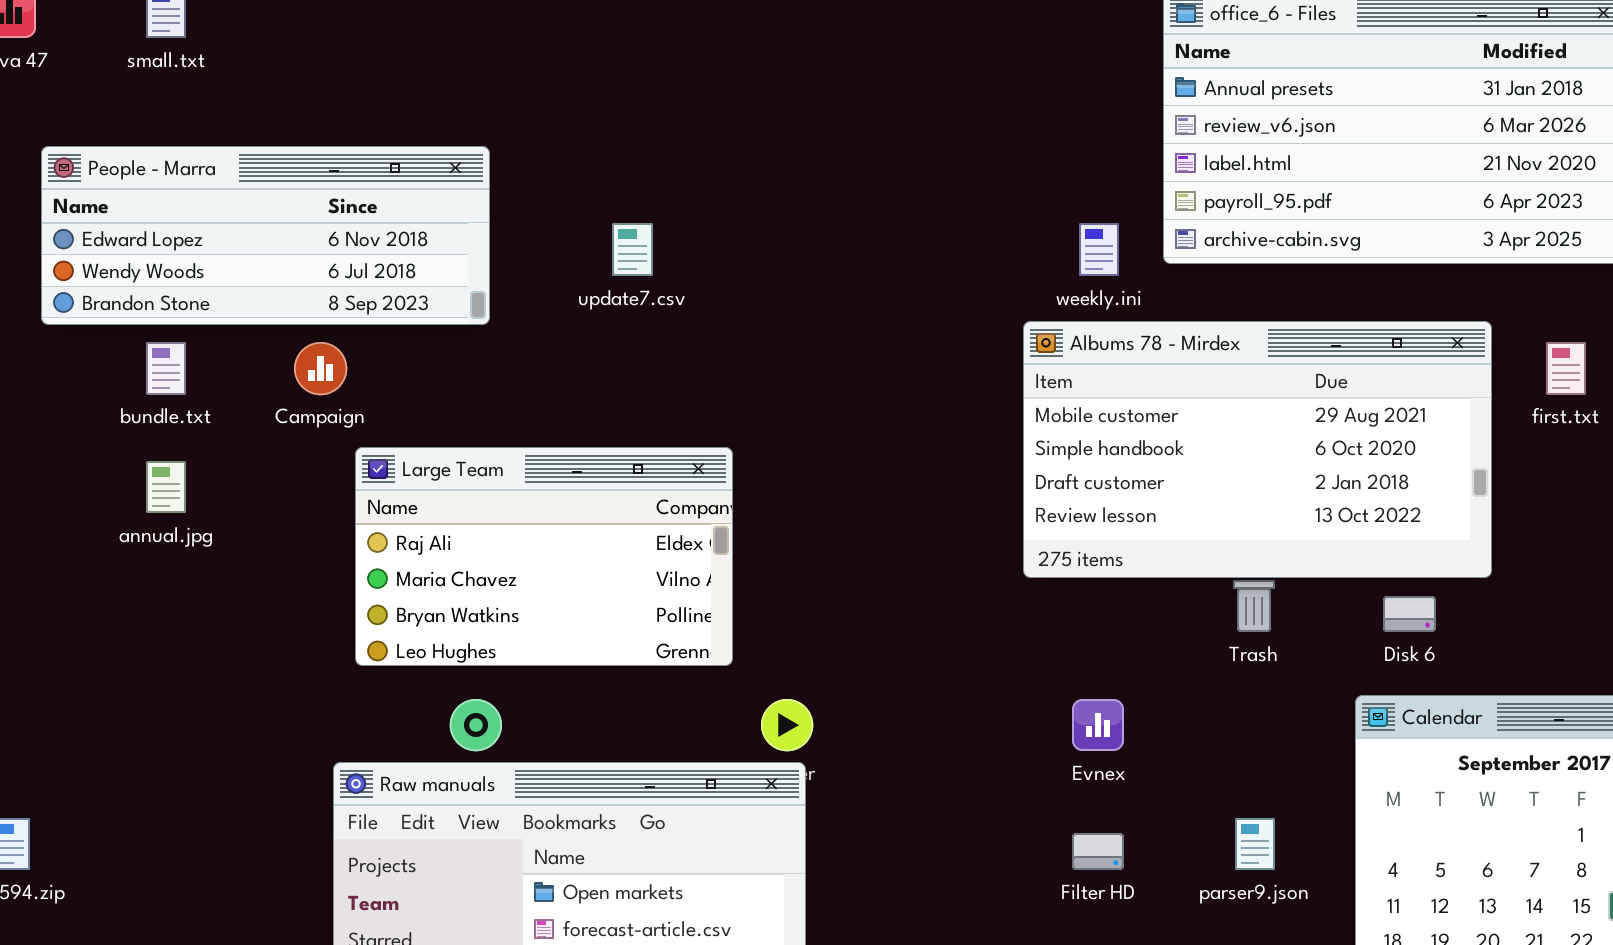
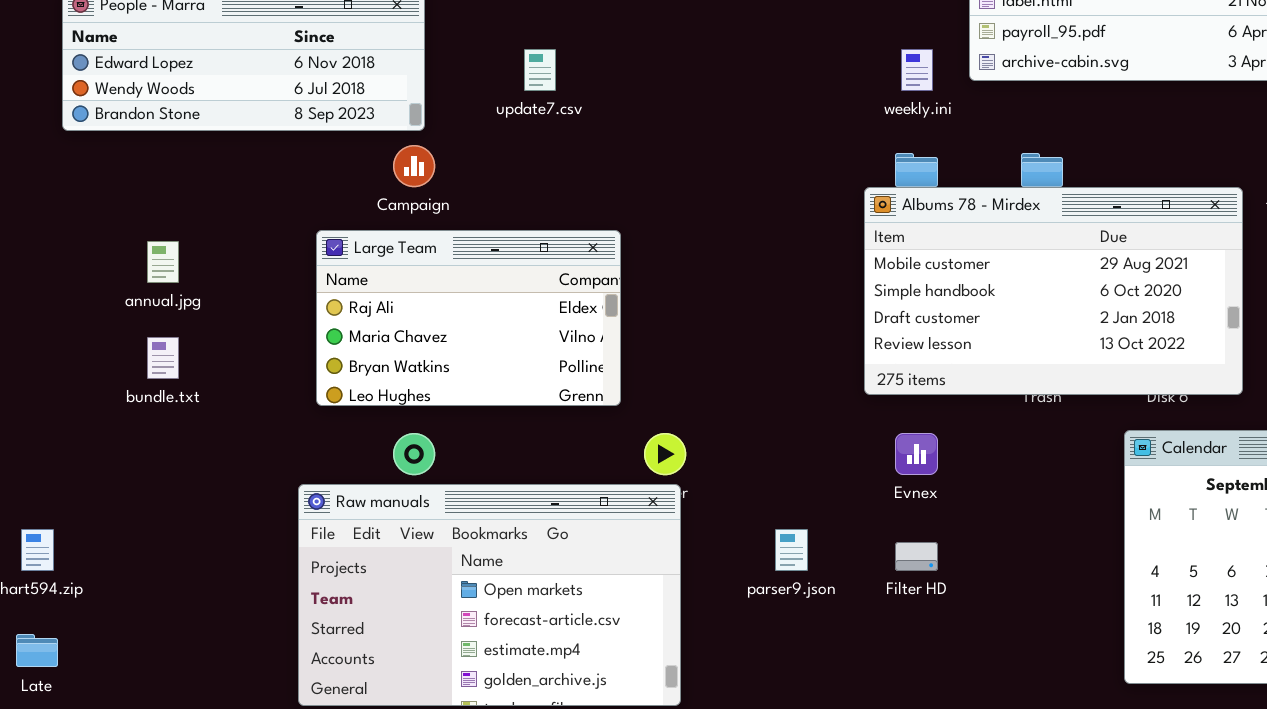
Albums 78 - Mirdex: [1023,321,1492,578] -> [864,187,1243,395], moved
bundle.txt: [146,342,186,395] -> [147,337,179,379], moved
Campaign: [294,342,347,395] -> [393,145,435,187], moved
parser9.json: [1235,818,1275,870] -> [775,529,808,571], moved

